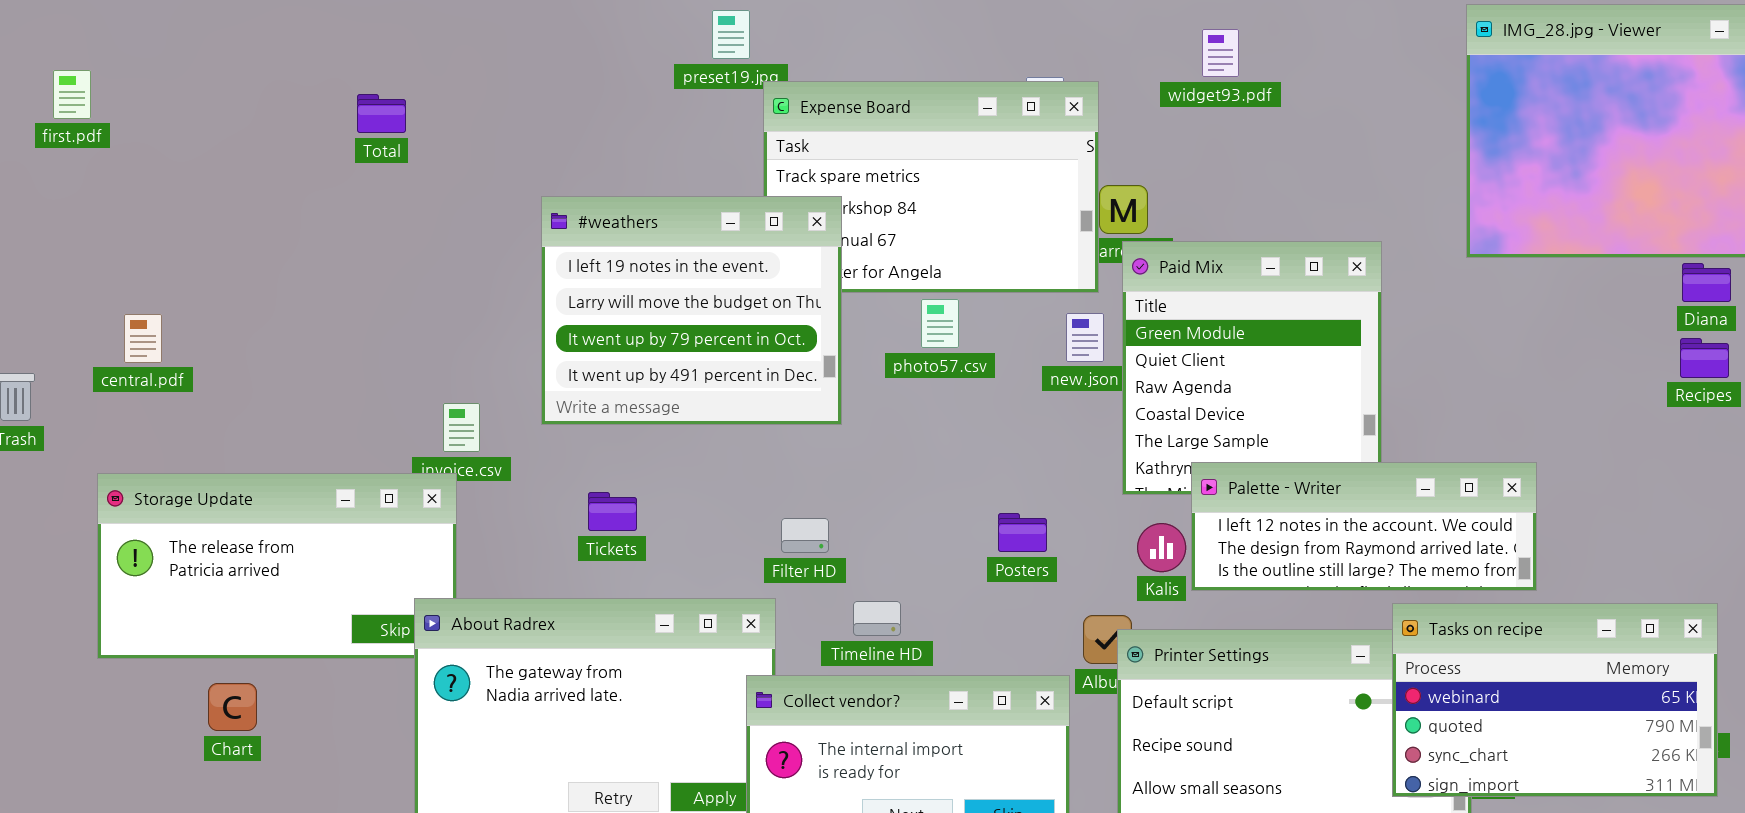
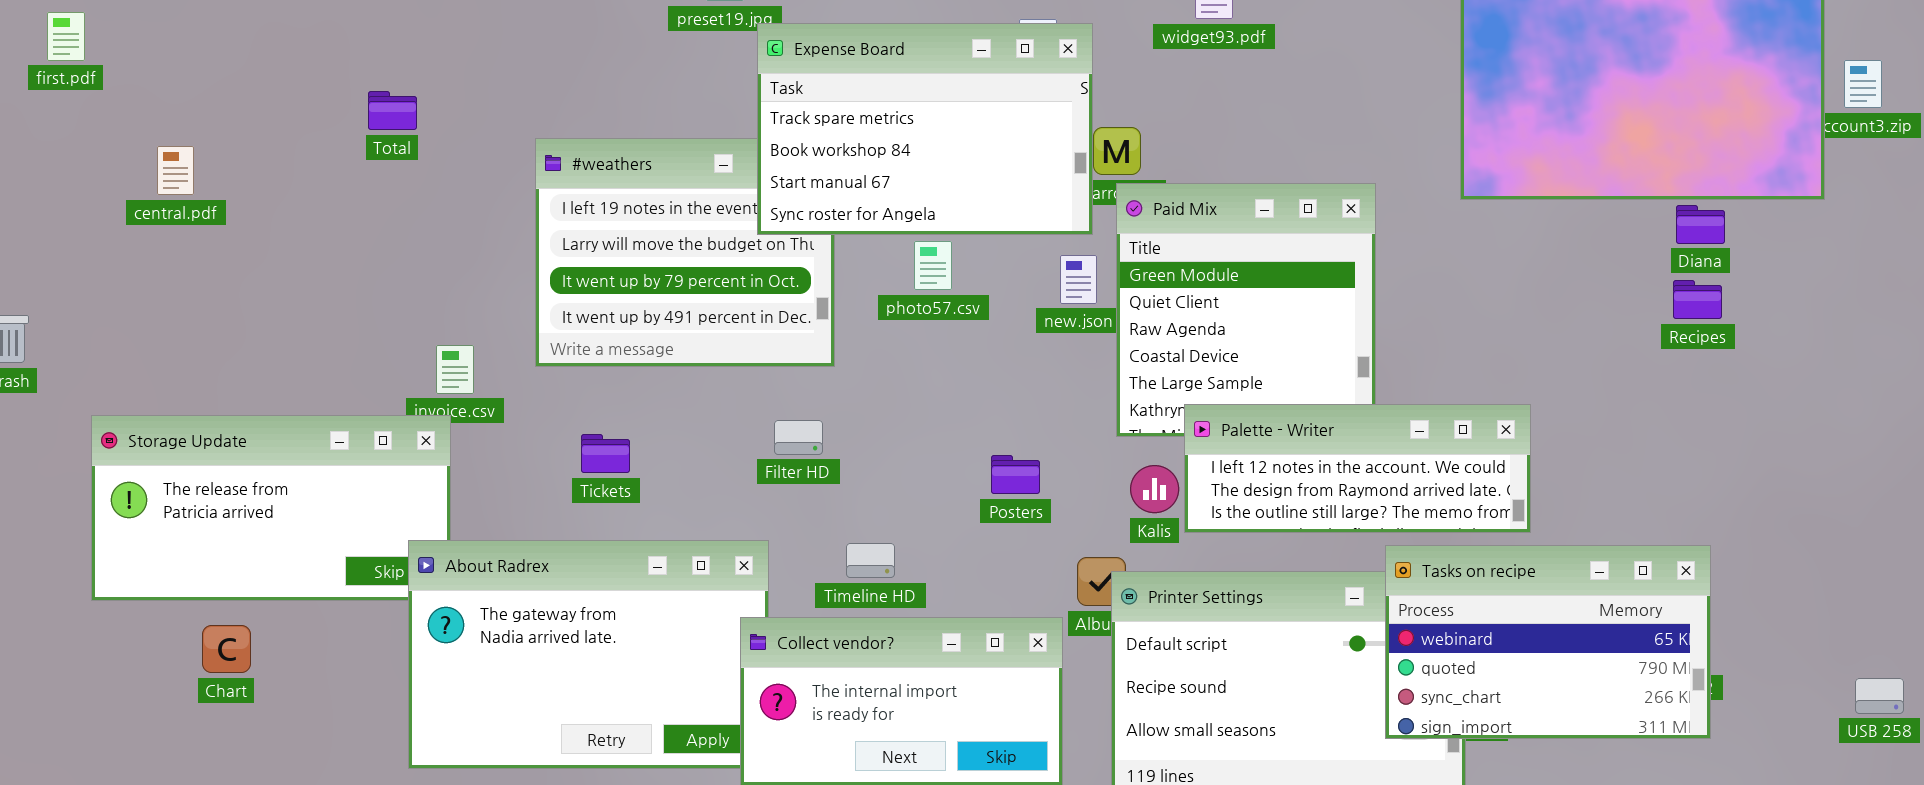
Expense Board: [763,81,1099,293] -> [757,23,1093,235], raised
Total: [357,94,406,133] -> [368,91,417,130], moved
central.pdf: [124,314,162,363] -> [157,146,194,195], moved
Filter HD: [781,518,829,553] -> [774,420,823,455], moved

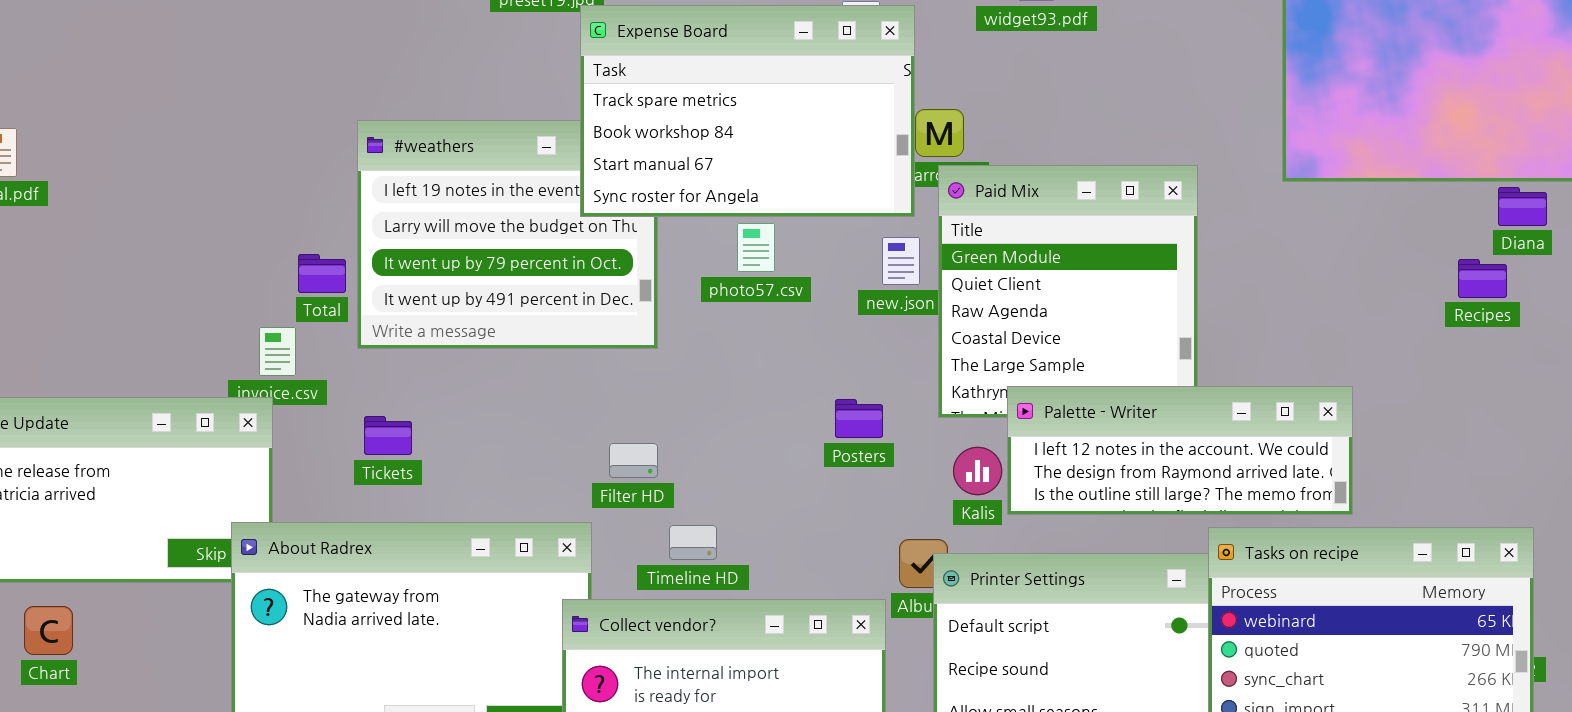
Total: [368,91,417,130] -> [298,254,346,293], moved
Recipes: [1673,280,1722,319] -> [1458,259,1507,298], moved
Filter HD: [774,420,823,455] -> [609,443,658,478], moved
Tickets: [581,434,630,473] -> [364,416,412,455], moved
Posters: [991,455,1040,494] -> [835,399,883,438], moved

